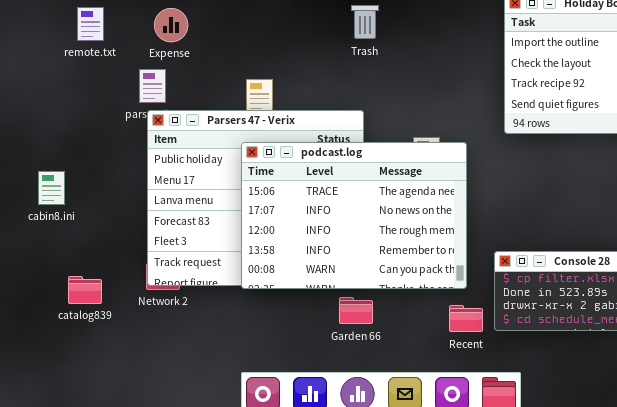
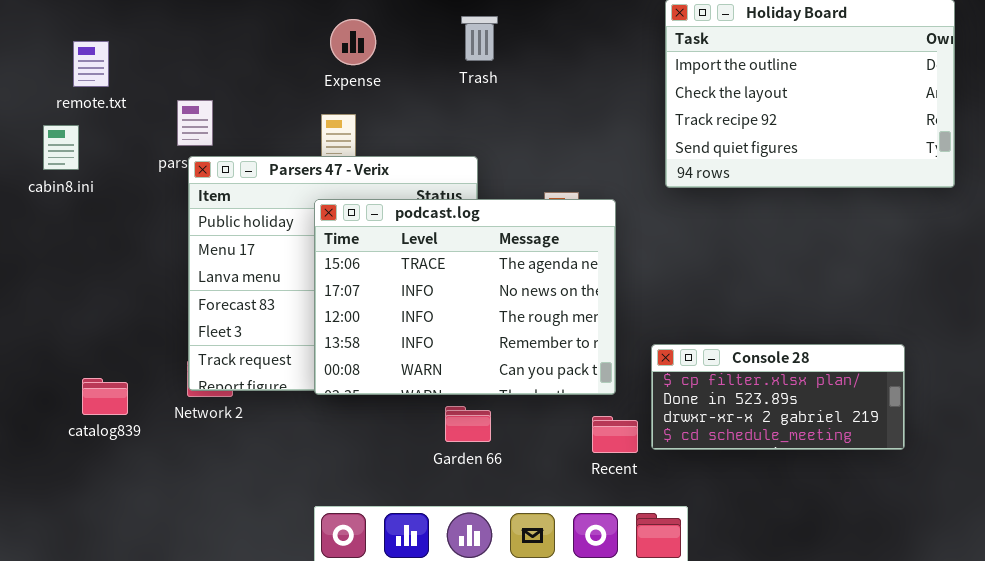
remote.txt: [77,7,104,41] -> [73,41,109,87], moved
Expense: [154,8,188,42] -> [330,19,376,65], moved
cabin8.ini: [38,171,65,205] -> [43,125,79,170], moved

